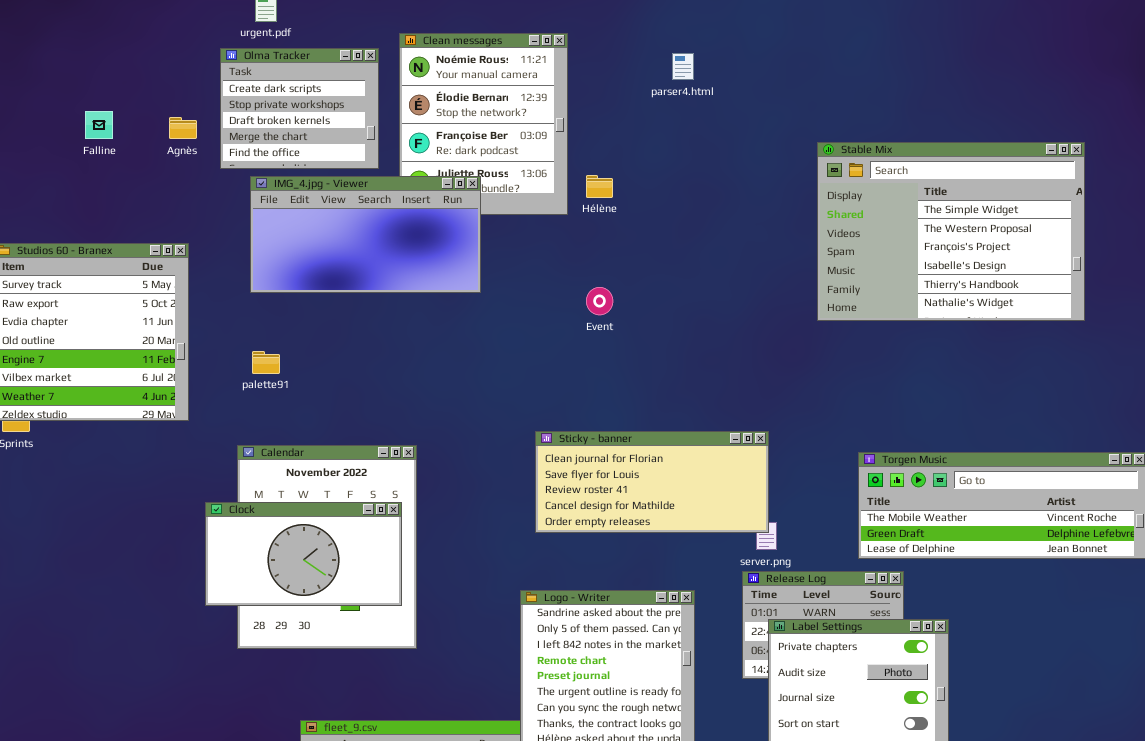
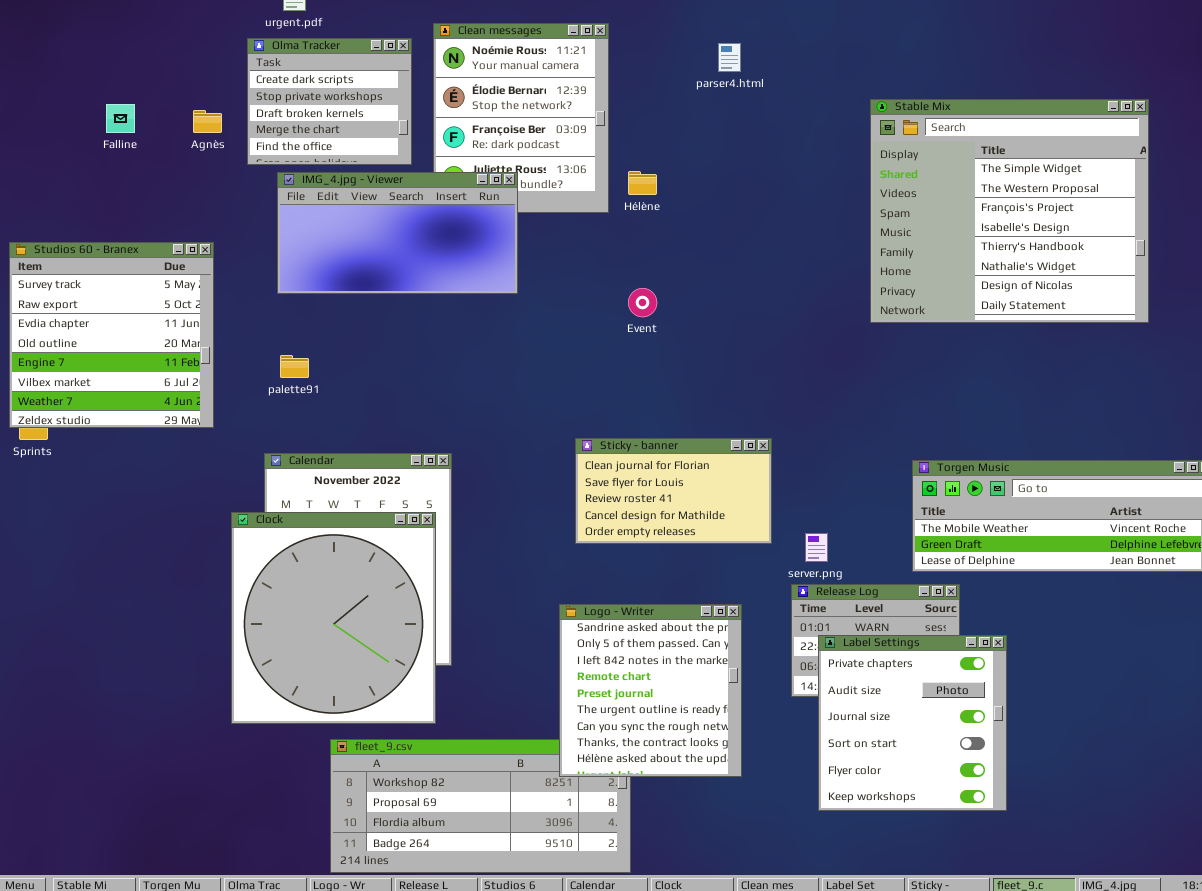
Stable Mix: [817,142,1085,321] -> [870,99,1149,323], resized
Sticky - banner: [535,431,769,533] -> [575,438,772,544], resized
Clock: [205,502,402,606] -> [231,512,436,724], resized

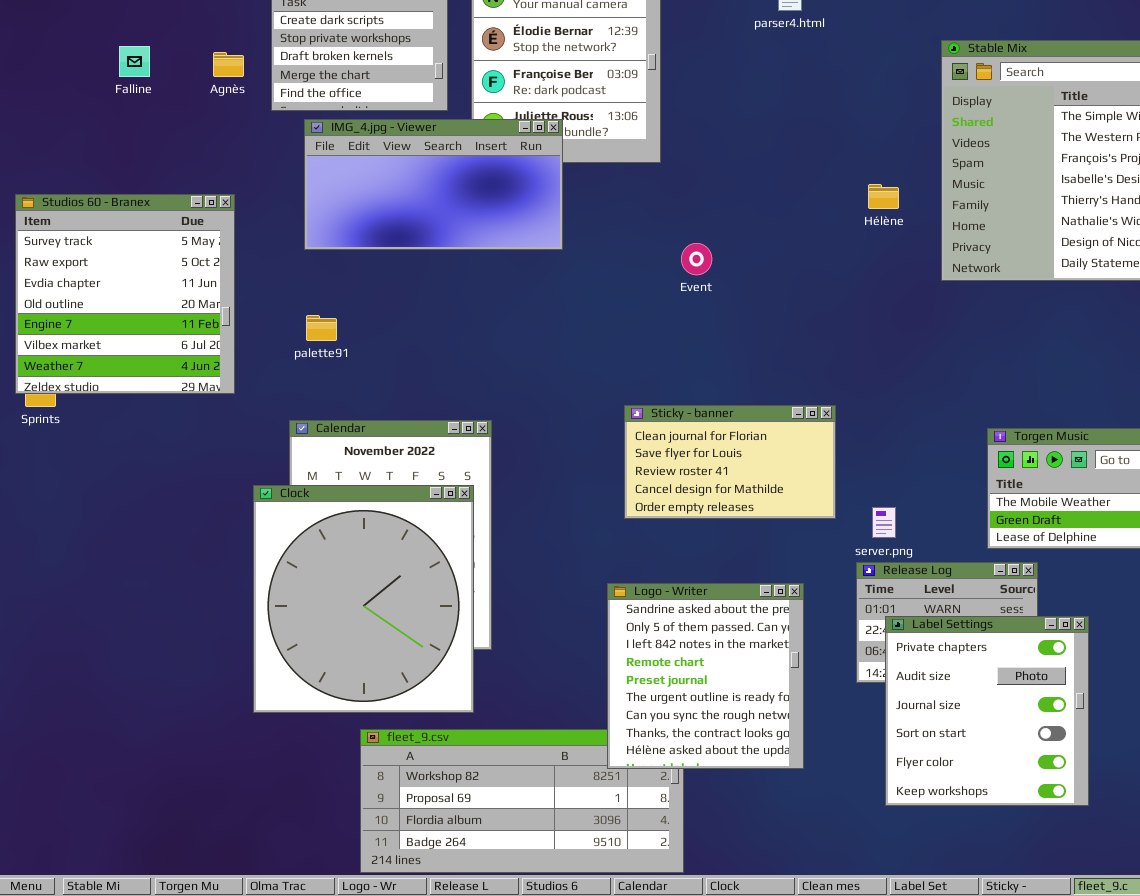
Hélène: [628,171,657,195] -> [868,184,899,209], moved

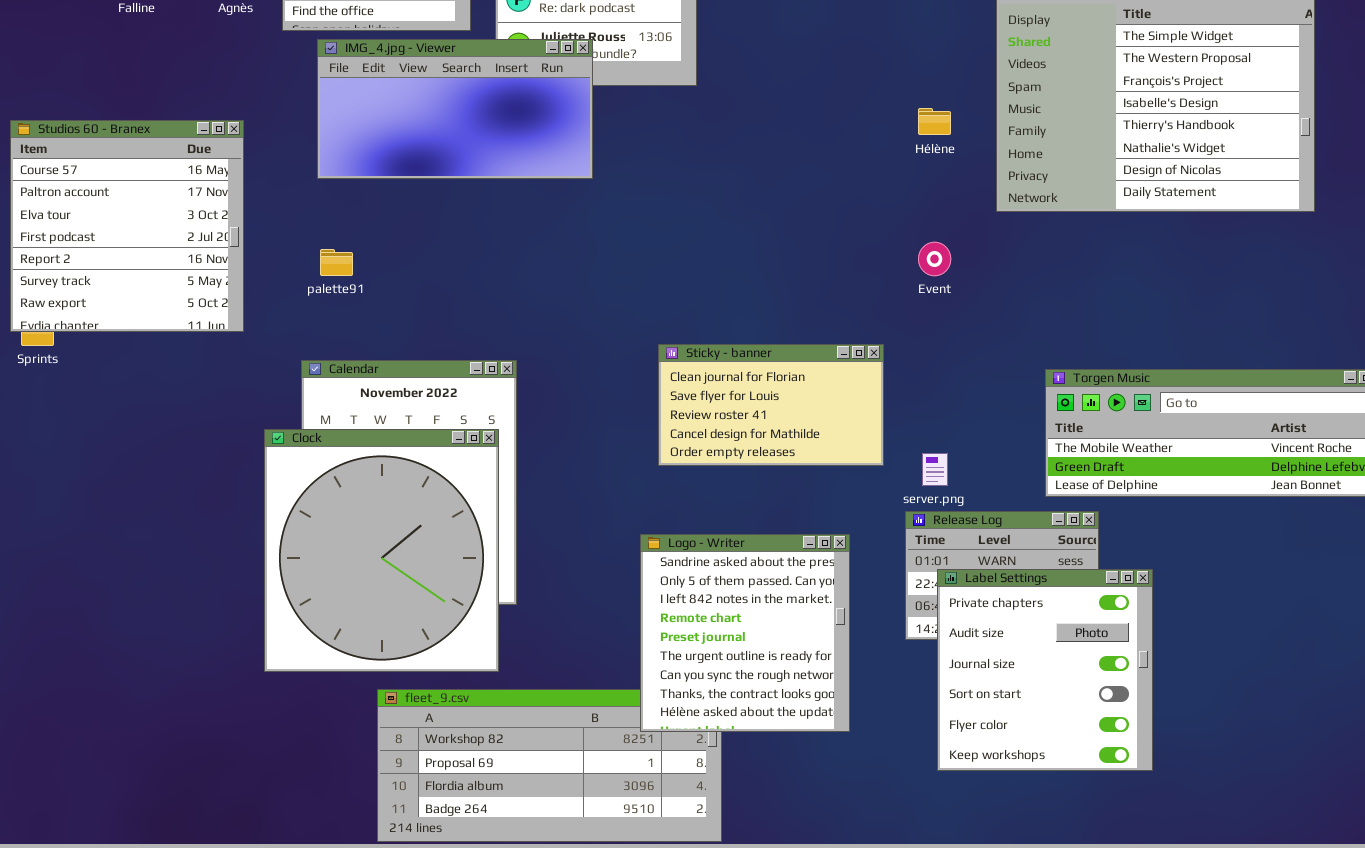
Studios 60 - Branex: [15,194,235,394] -> [10,120,244,332], scrolled up 5 rows
Event: [681,243,712,275] -> [918,242,951,276], moved

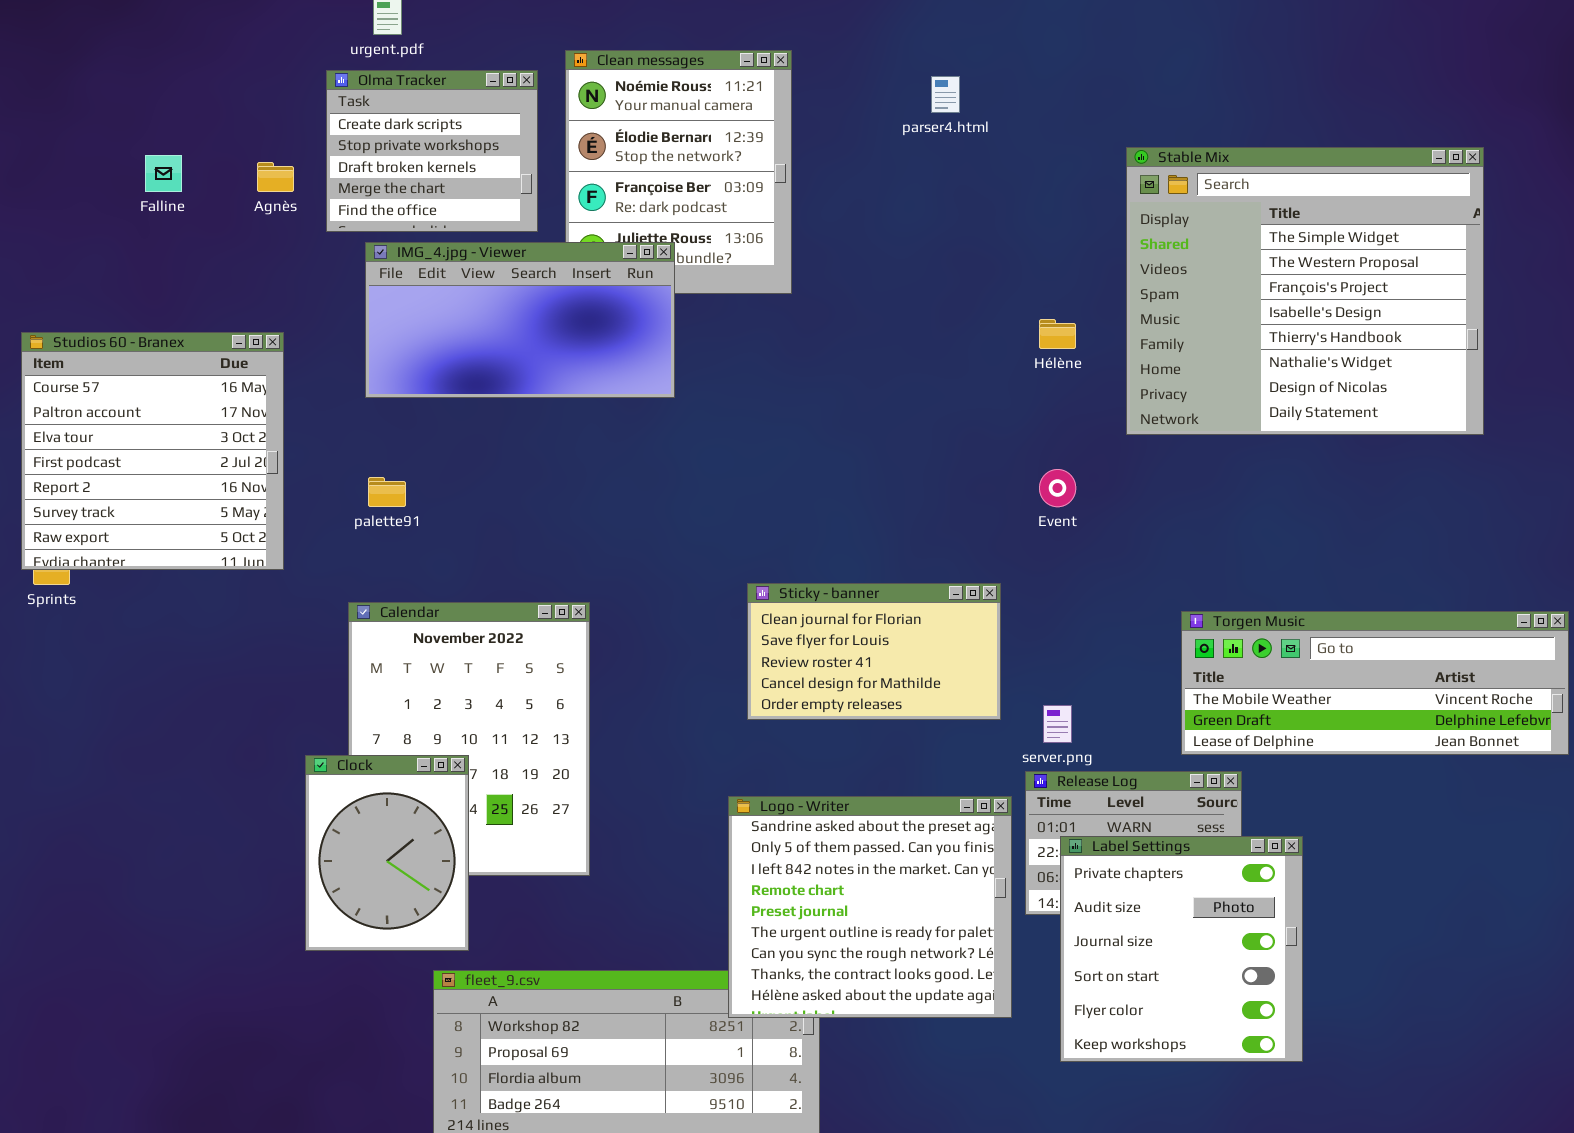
Clock: [264,429,499,672] -> [305,755,469,951], resized
Logo - Writer: [640,534,850,732] -> [728,796,1012,1018], resized

